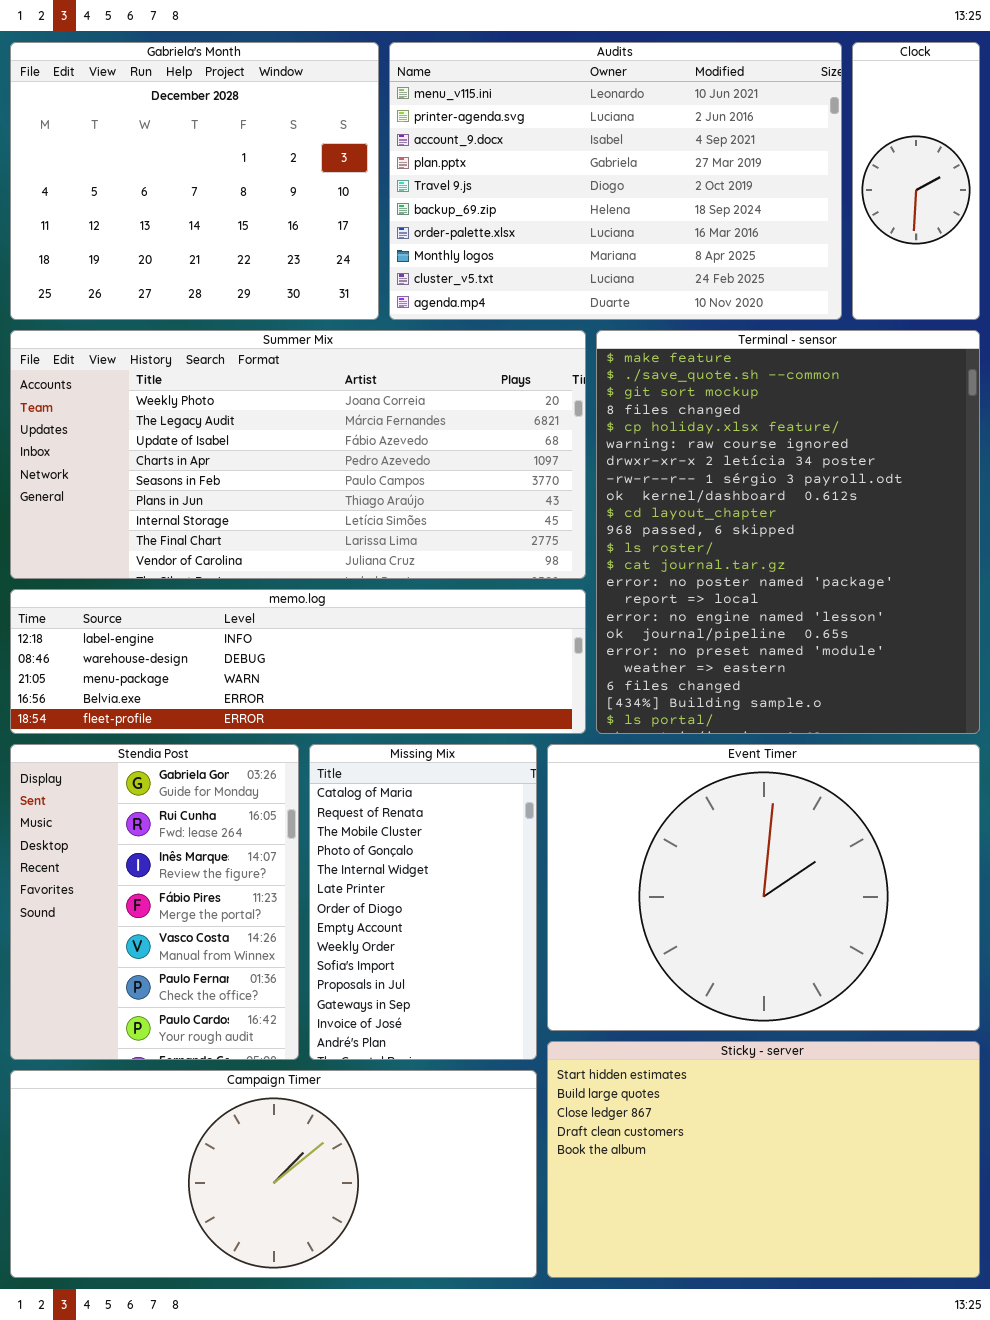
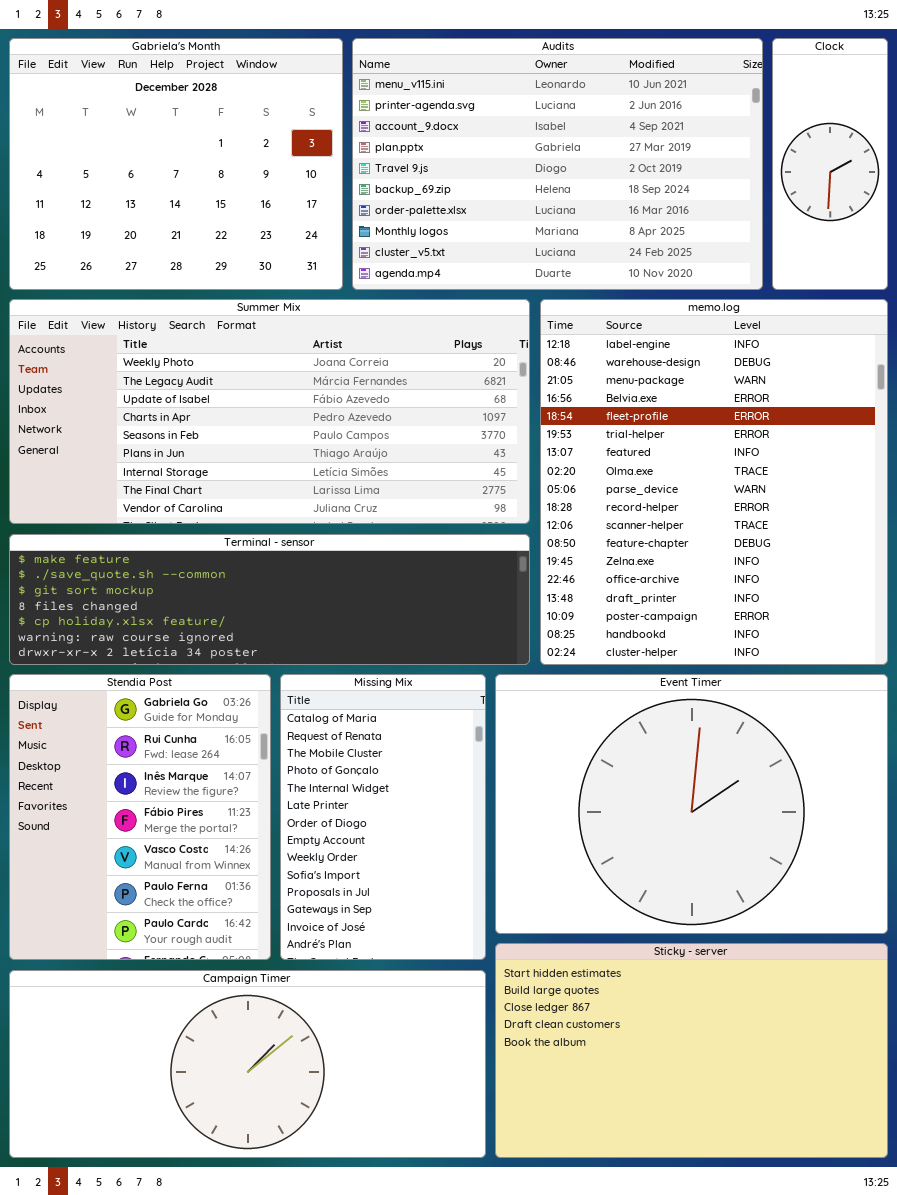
Terminal - sensor: [596,330,980,734] -> [9,534,530,665], moved, resized
memo.log: [10,589,586,734] -> [540,299,888,665], moved, resized

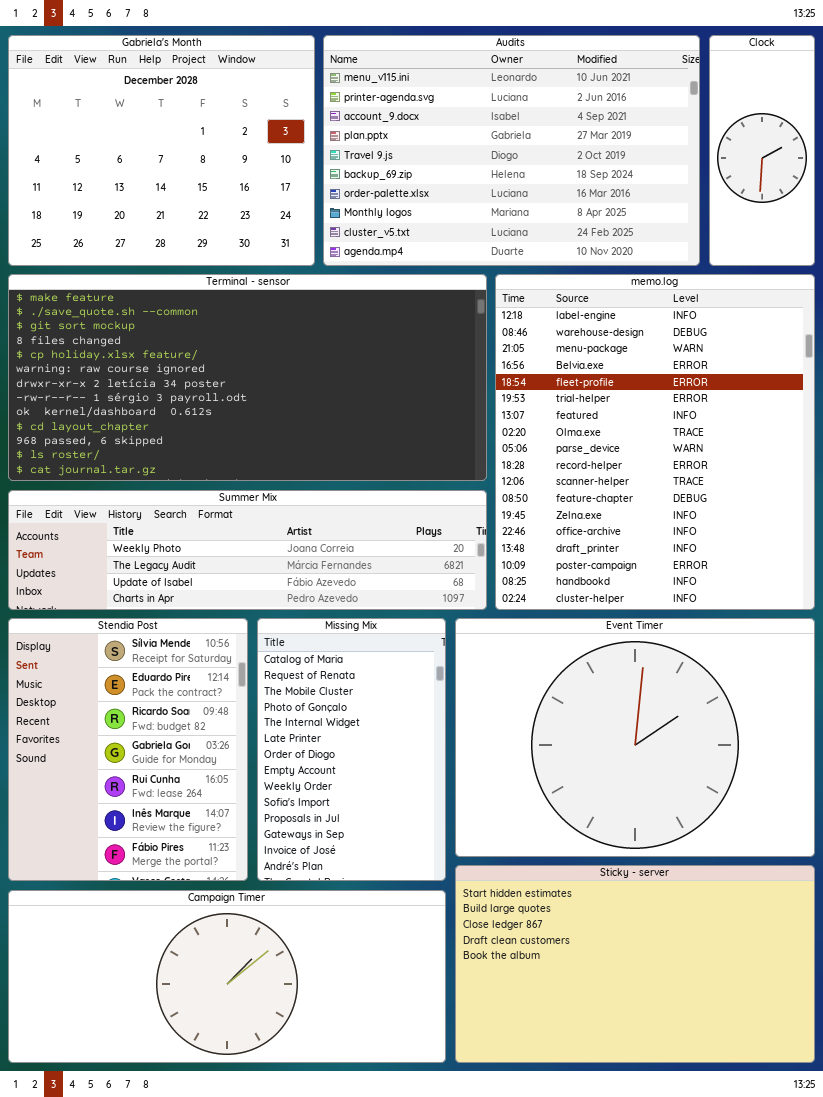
Summer Mix: [9,299,530,524] -> [8,490,487,610], moved, resized
Terminal - sensor: [9,534,530,665] -> [8,274,487,481], moved, resized
Stendia Post: [9,674,271,960] -> [8,618,248,881], scrolled up 3 rows

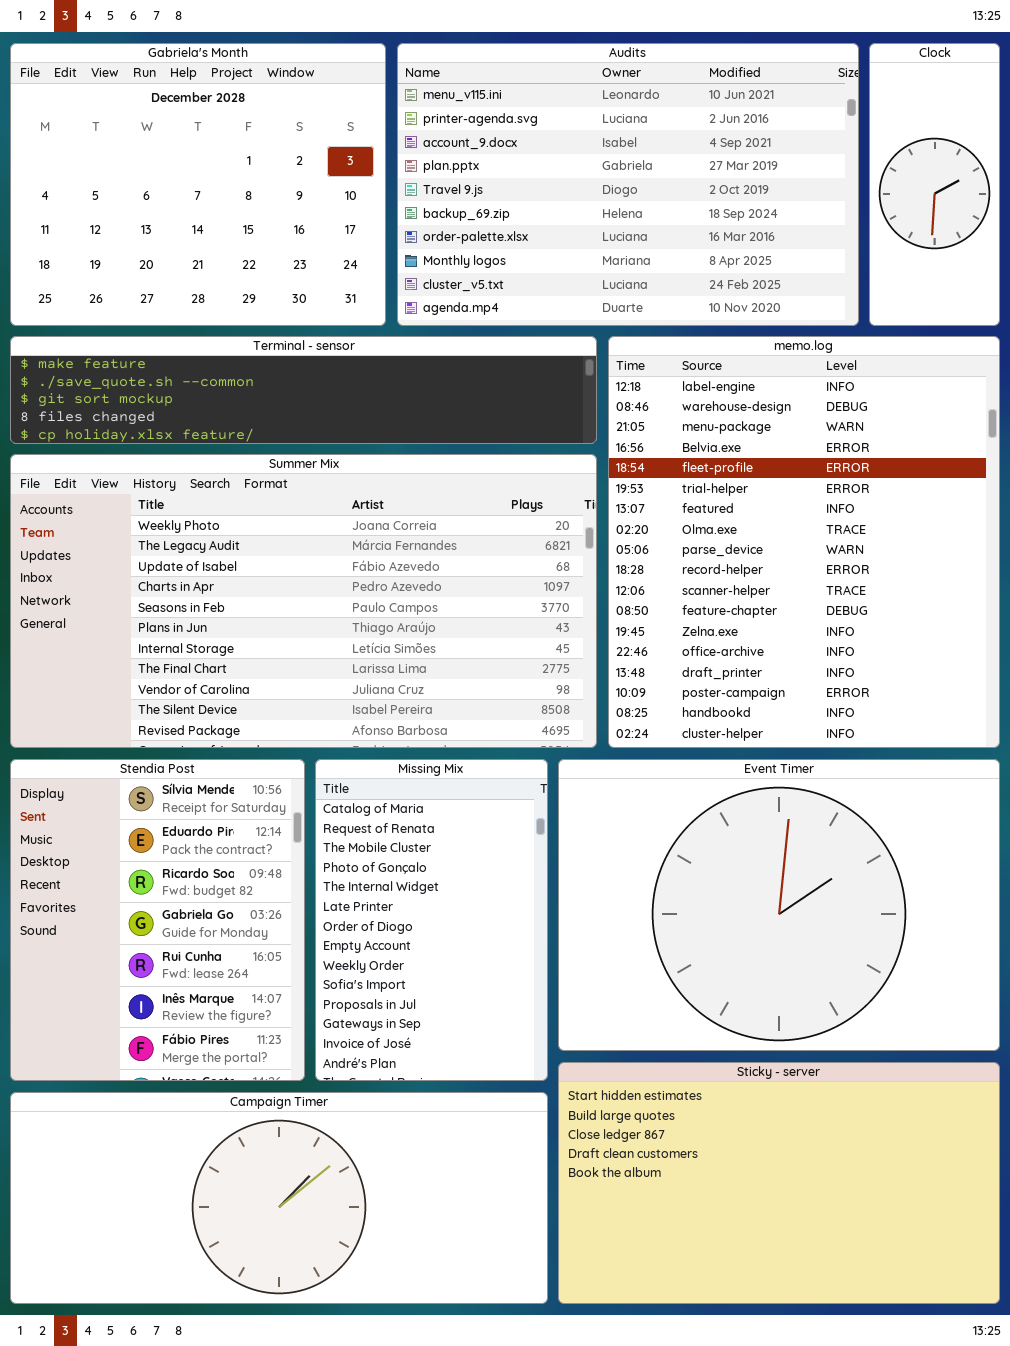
Terminal - sensor: [8,274,487,481] -> [10,336,597,444], resized
Summer Mix: [8,490,487,610] -> [10,454,597,748], resized

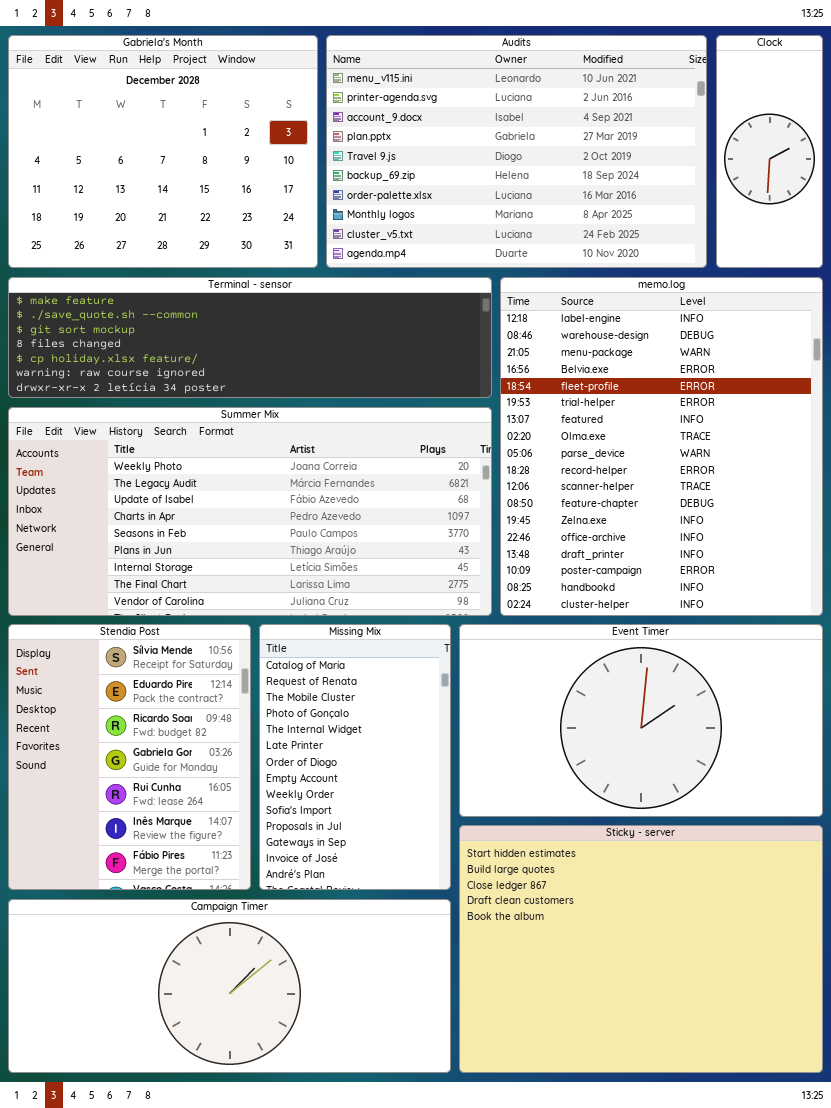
Terminal - sensor: [10,336,597,444] -> [8,277,492,398], resized
Summer Mix: [10,454,597,748] -> [8,407,492,616], resized
Event Timer: [558,759,1000,1051] -> [459,624,823,817], resized
Sticky - server: [558,1062,1000,1304] -> [459,825,823,1073], resized

